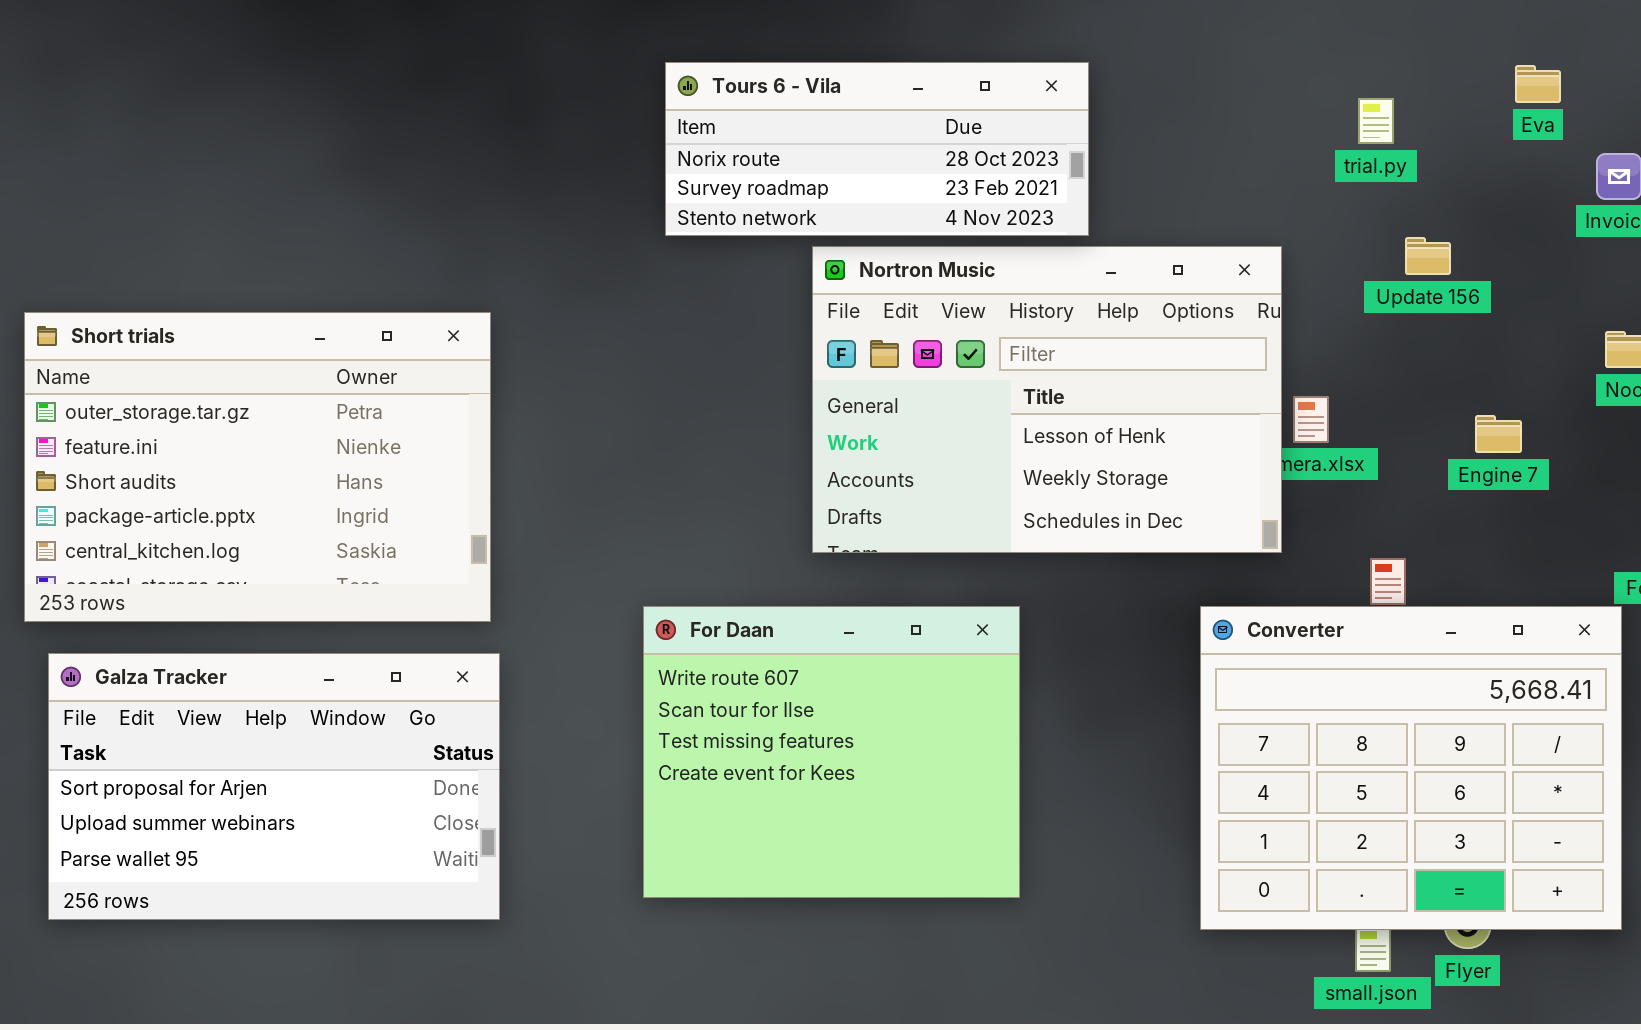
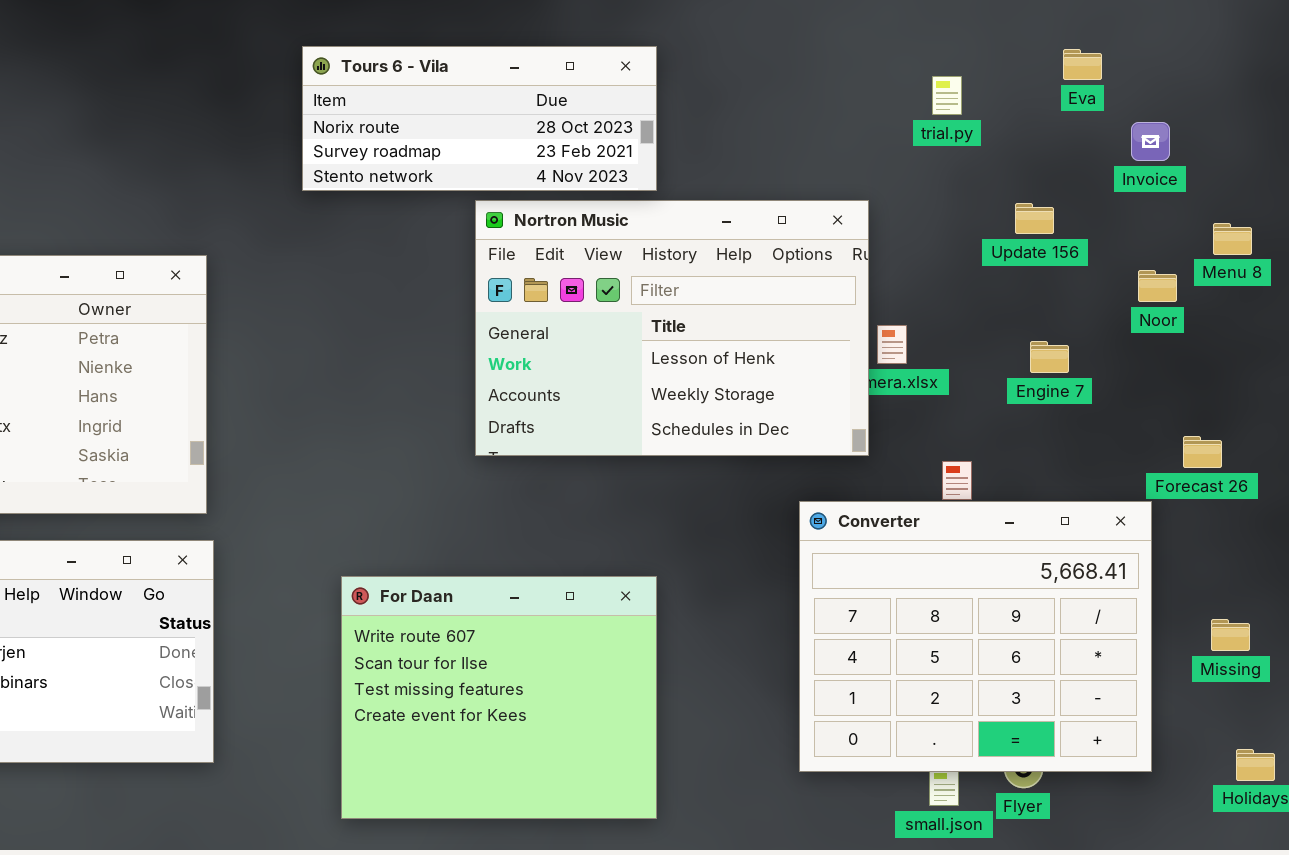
Tours 6 - Vila: [665,62,1089,236] -> [302,46,657,191], moved
Update 156: [1405,237,1451,275] -> [1015,203,1054,234], moved
For Daan: [643,606,1020,898] -> [341,576,657,819], moved

